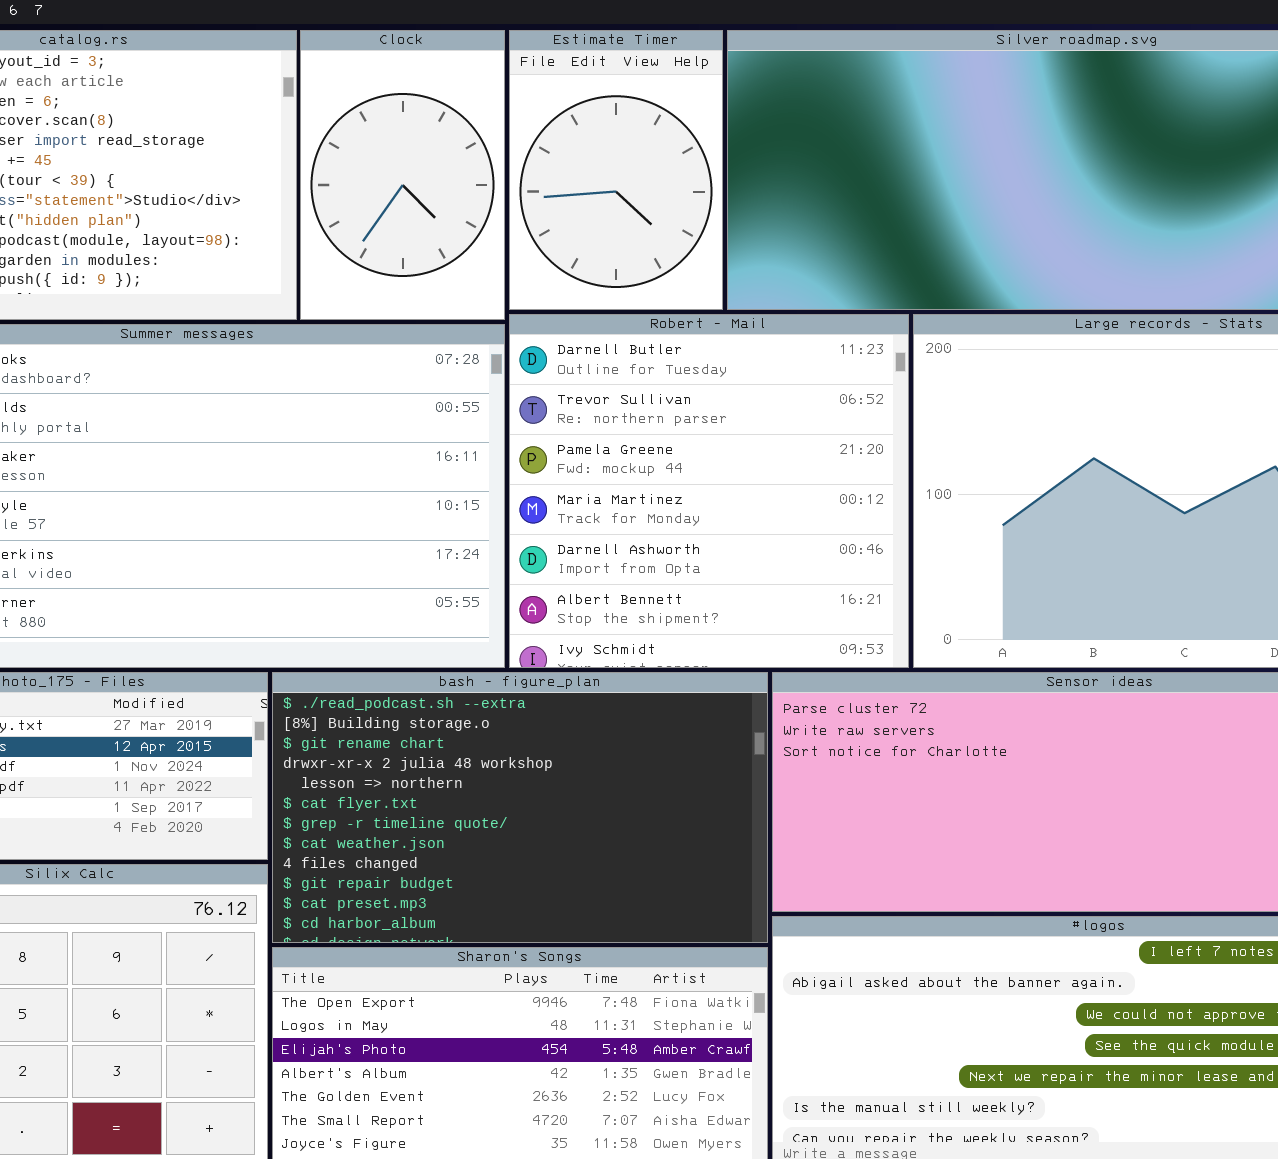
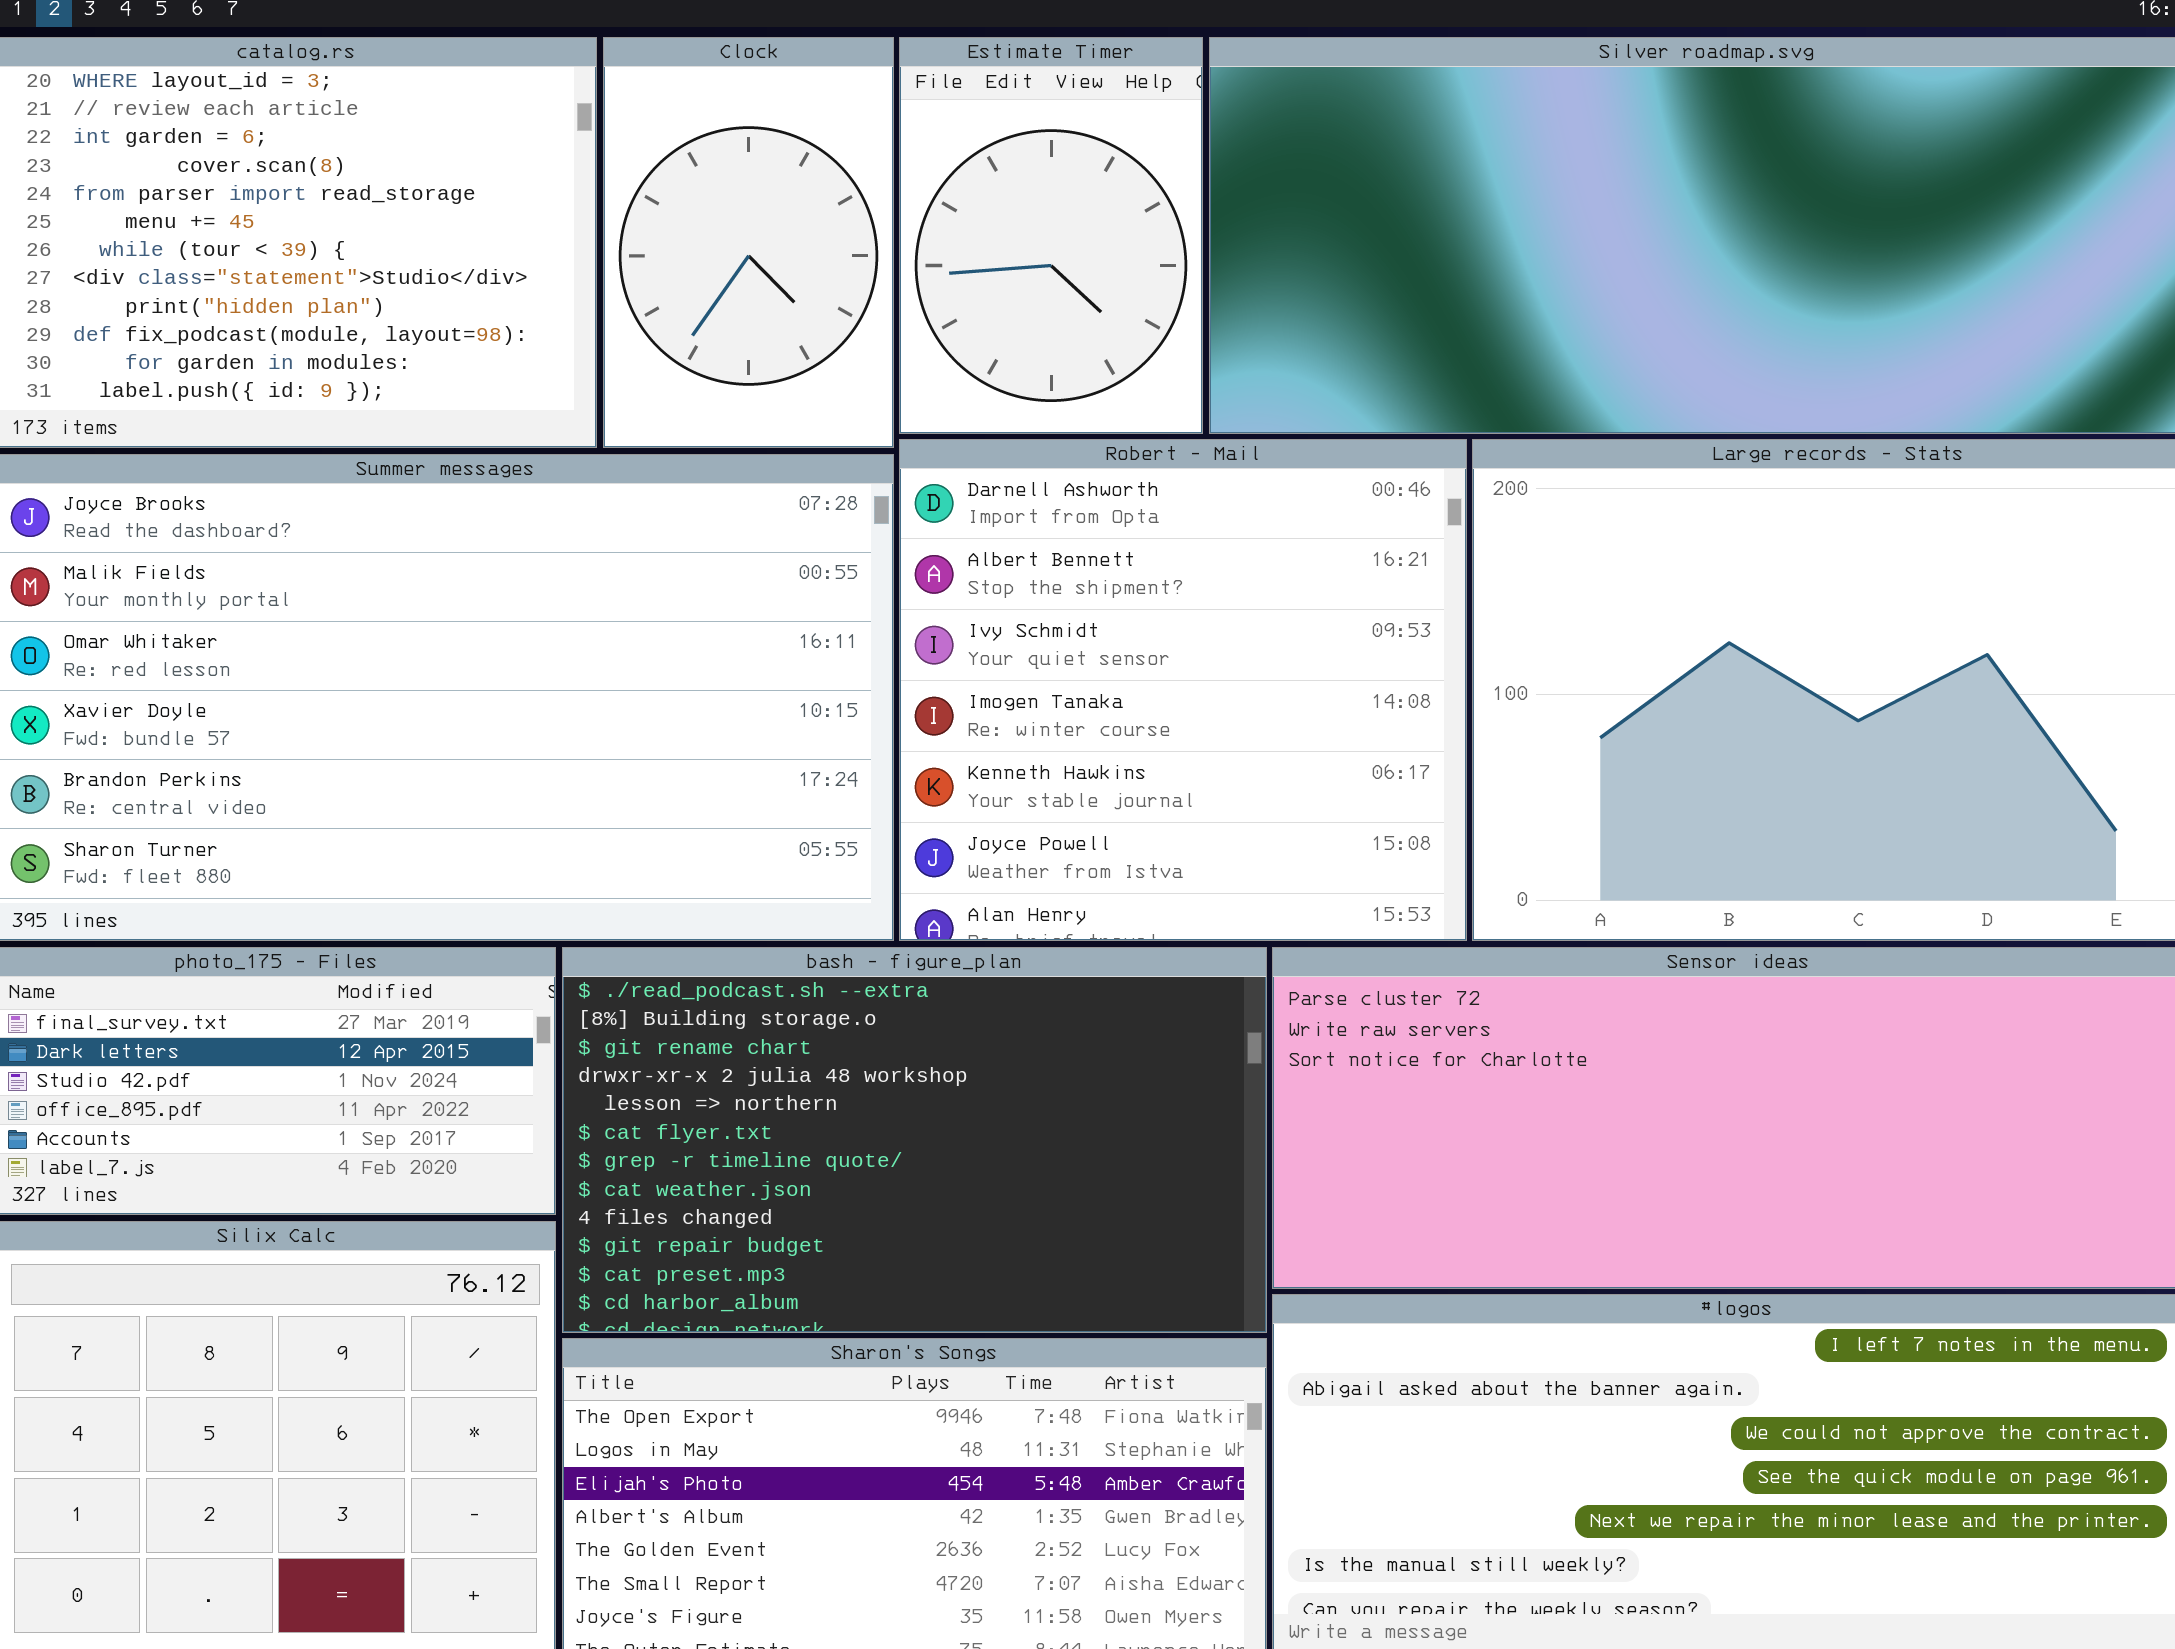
Robert - Mail: [509,314,909,668] -> [899,439,1467,941], scrolled down 4 rows

